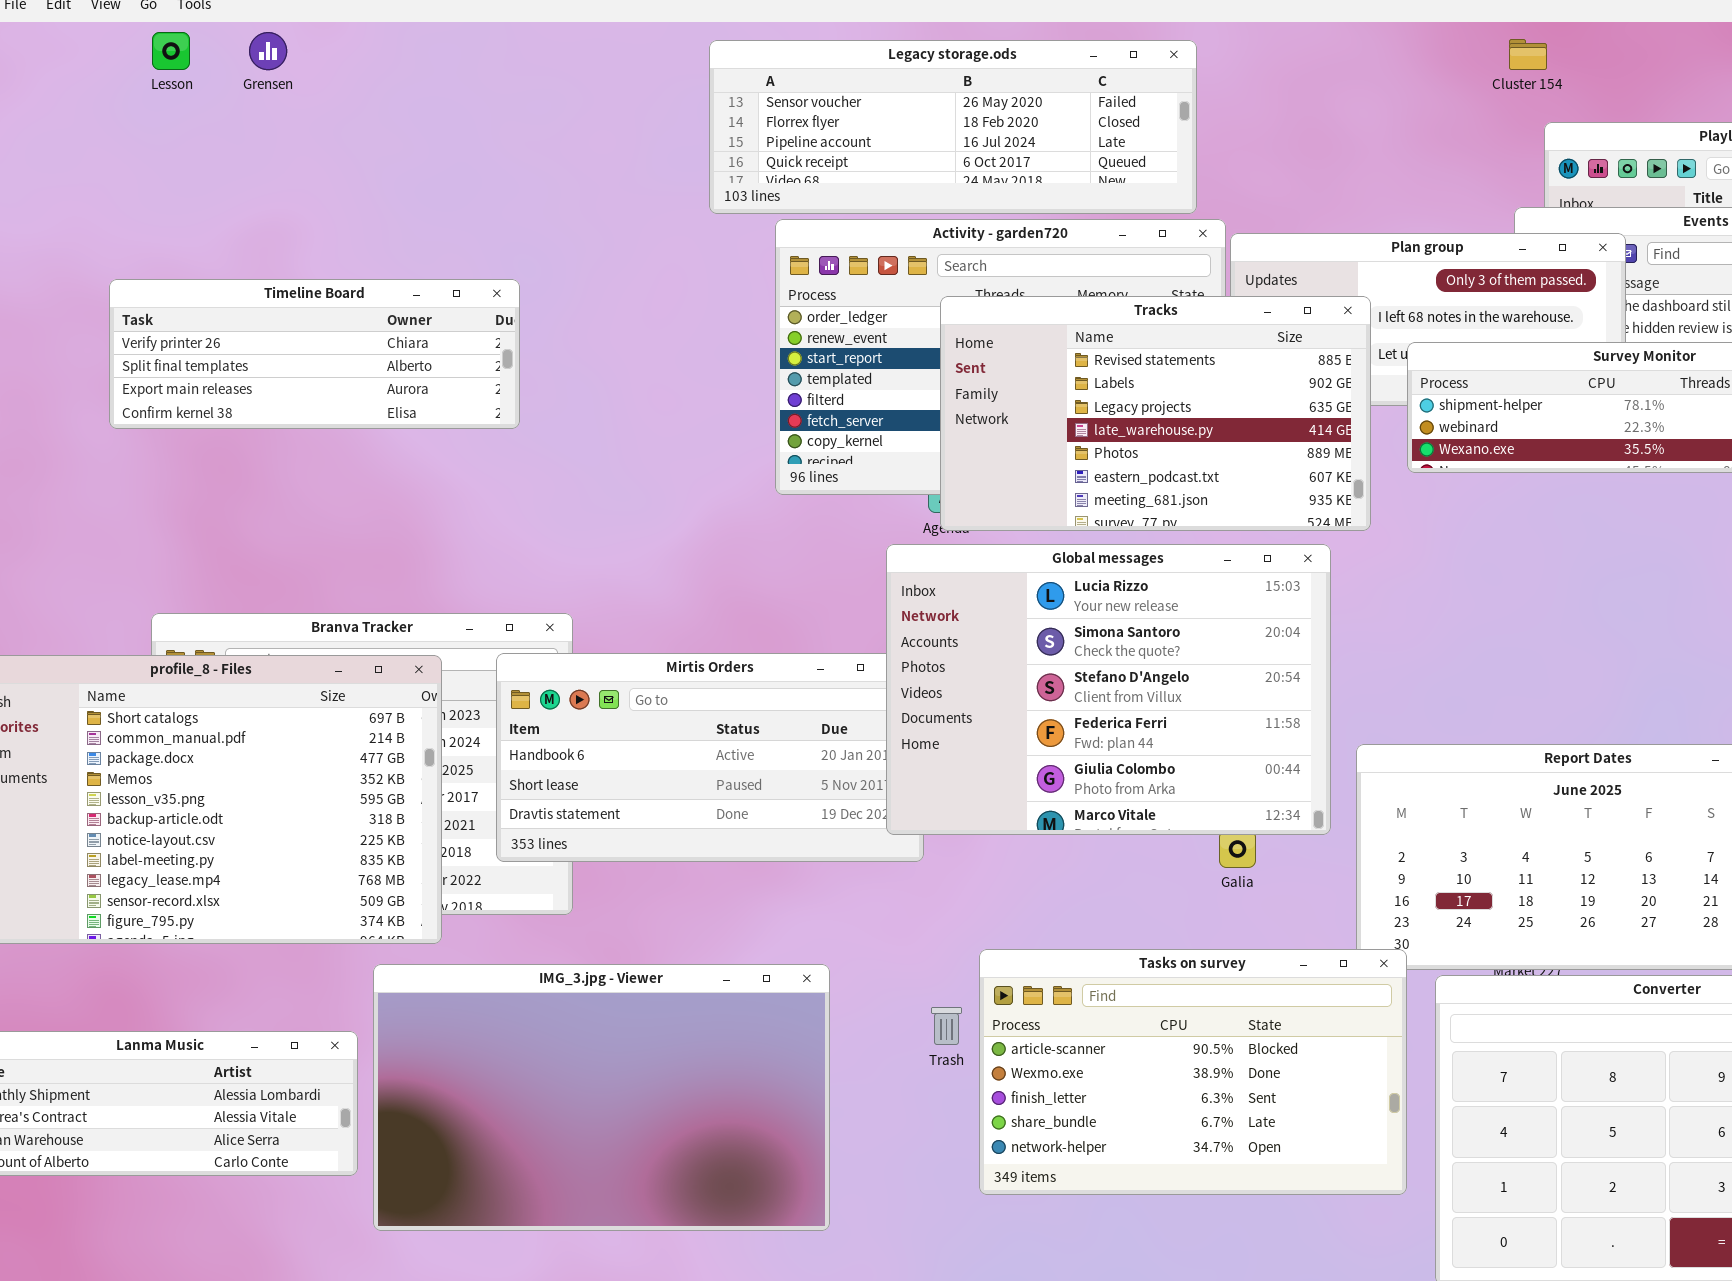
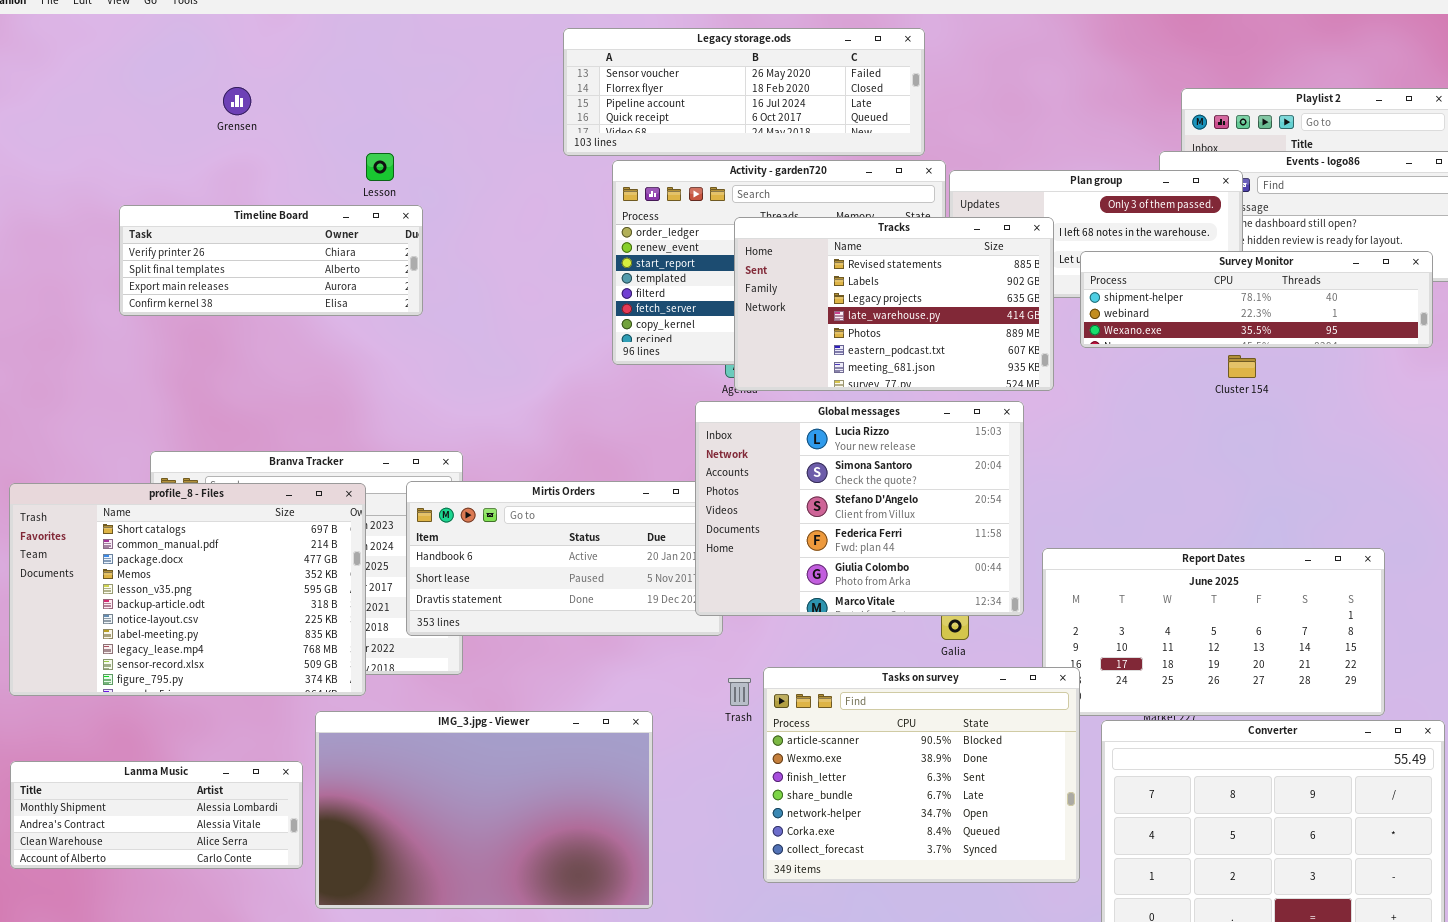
Lesson: [152,32,190,70] -> [366,153,394,181], moved
Grensen: [249,32,287,70] -> [223,87,251,115], moved
Cluster 154: [1509,39,1547,70] -> [1228,355,1256,378], moved
Tasks on survey: [979,949,1407,1195] -> [763,667,1080,883], resized
Trash: [931,1007,962,1045] -> [728,678,751,706], moved

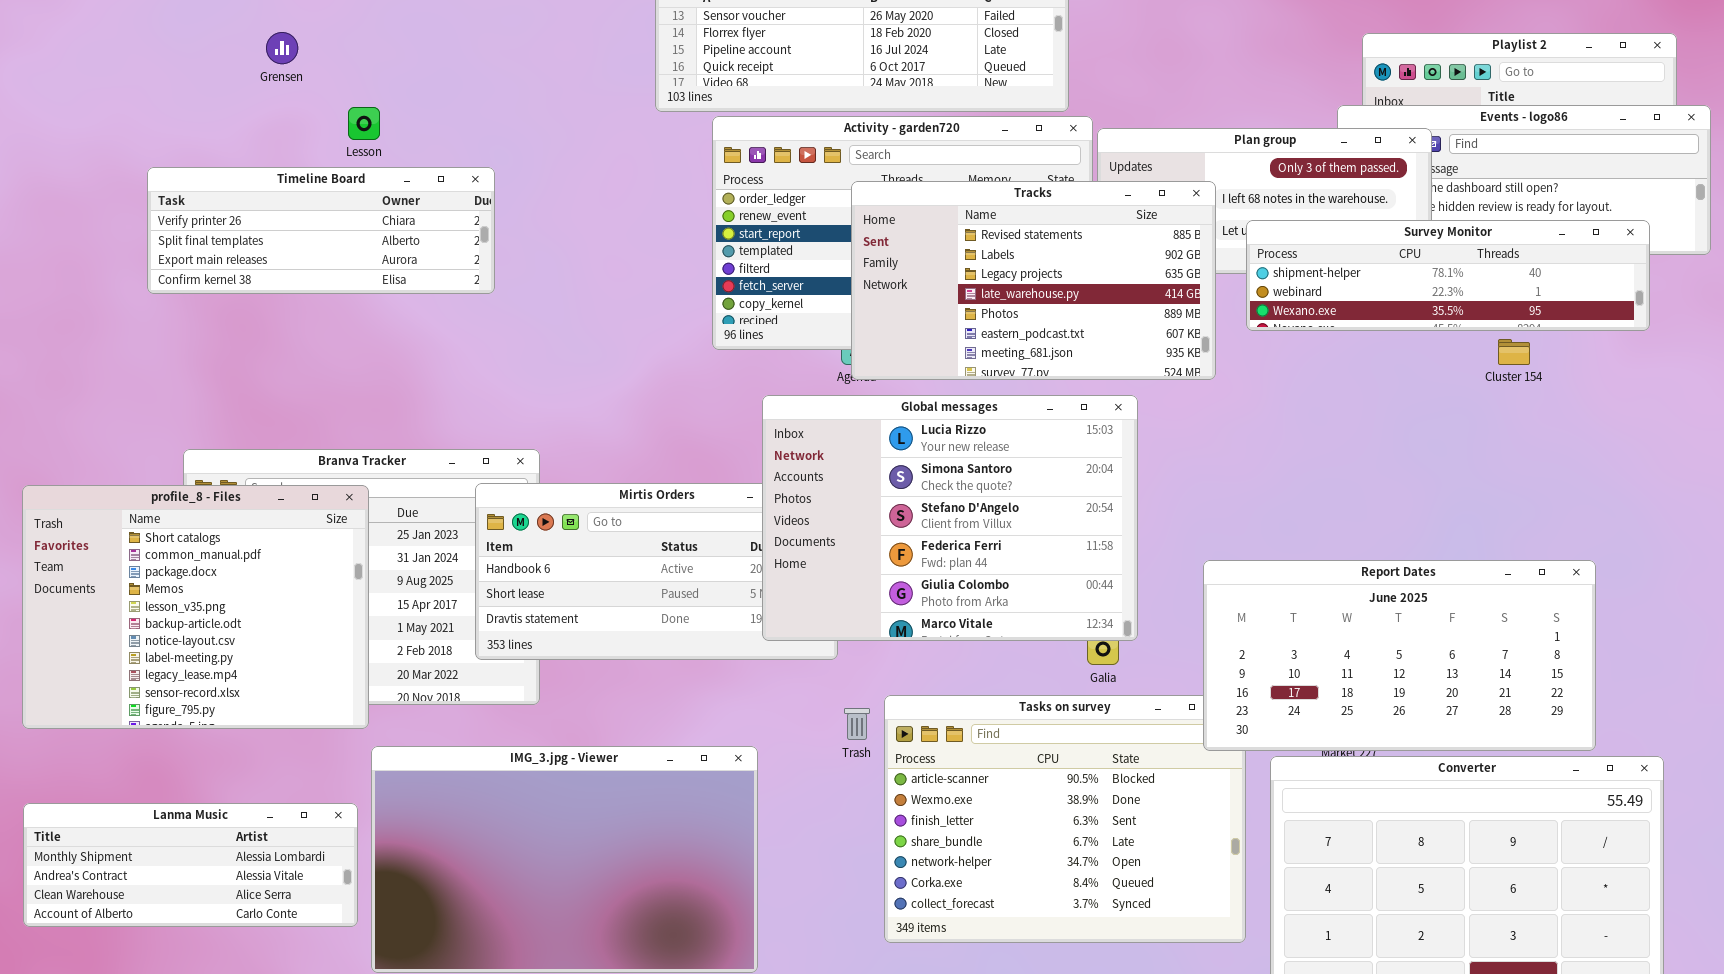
Lesson: [366,153,394,181] -> [348,107,380,140], moved
Cluster 154: [1228,355,1256,378] -> [1498,339,1530,365], moved
Global messages: [695,401,1024,616] -> [762,395,1138,641], moved
profile_8 - Files: [9,483,366,696] -> [22,485,369,729], resized
Report Dates: [1042,548,1385,716] -> [1203,560,1596,751], raised

